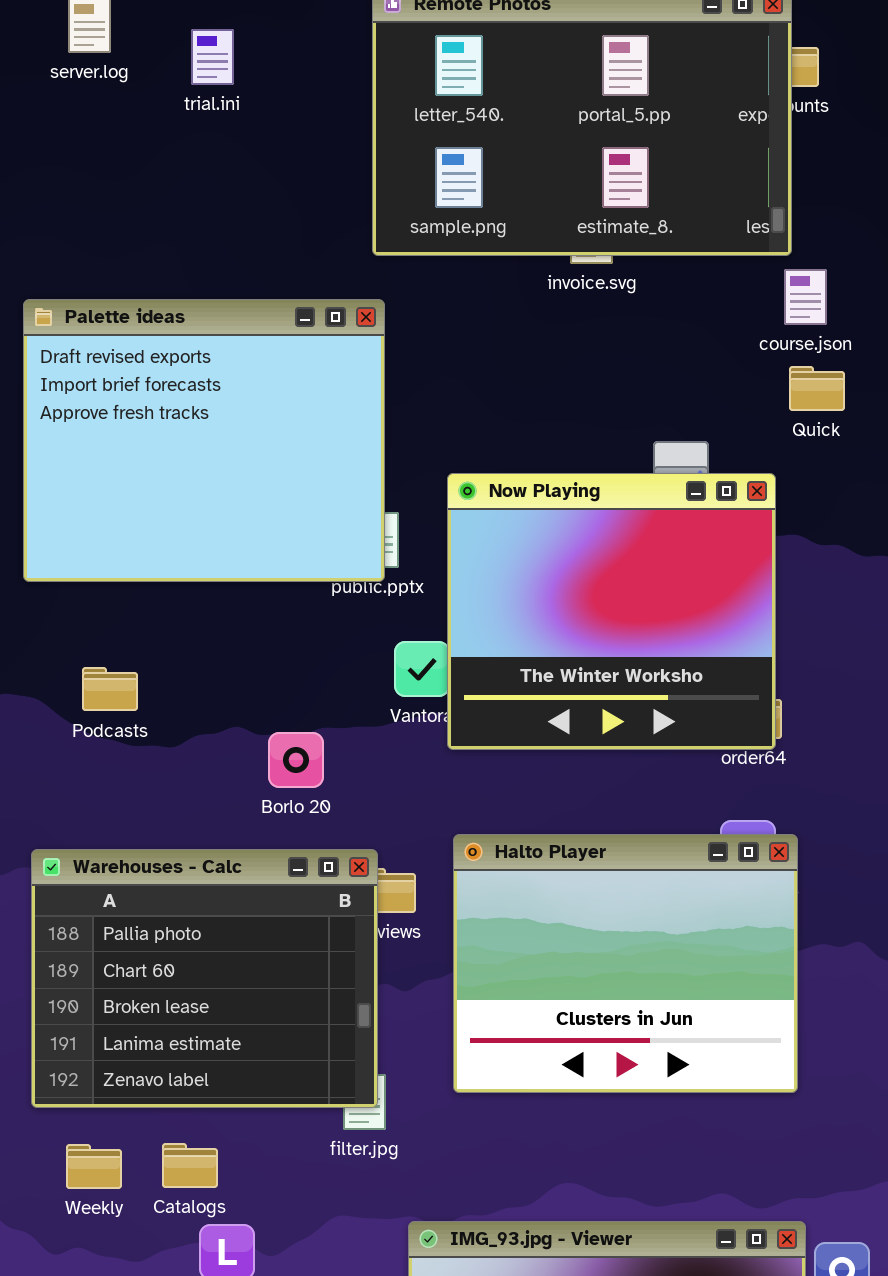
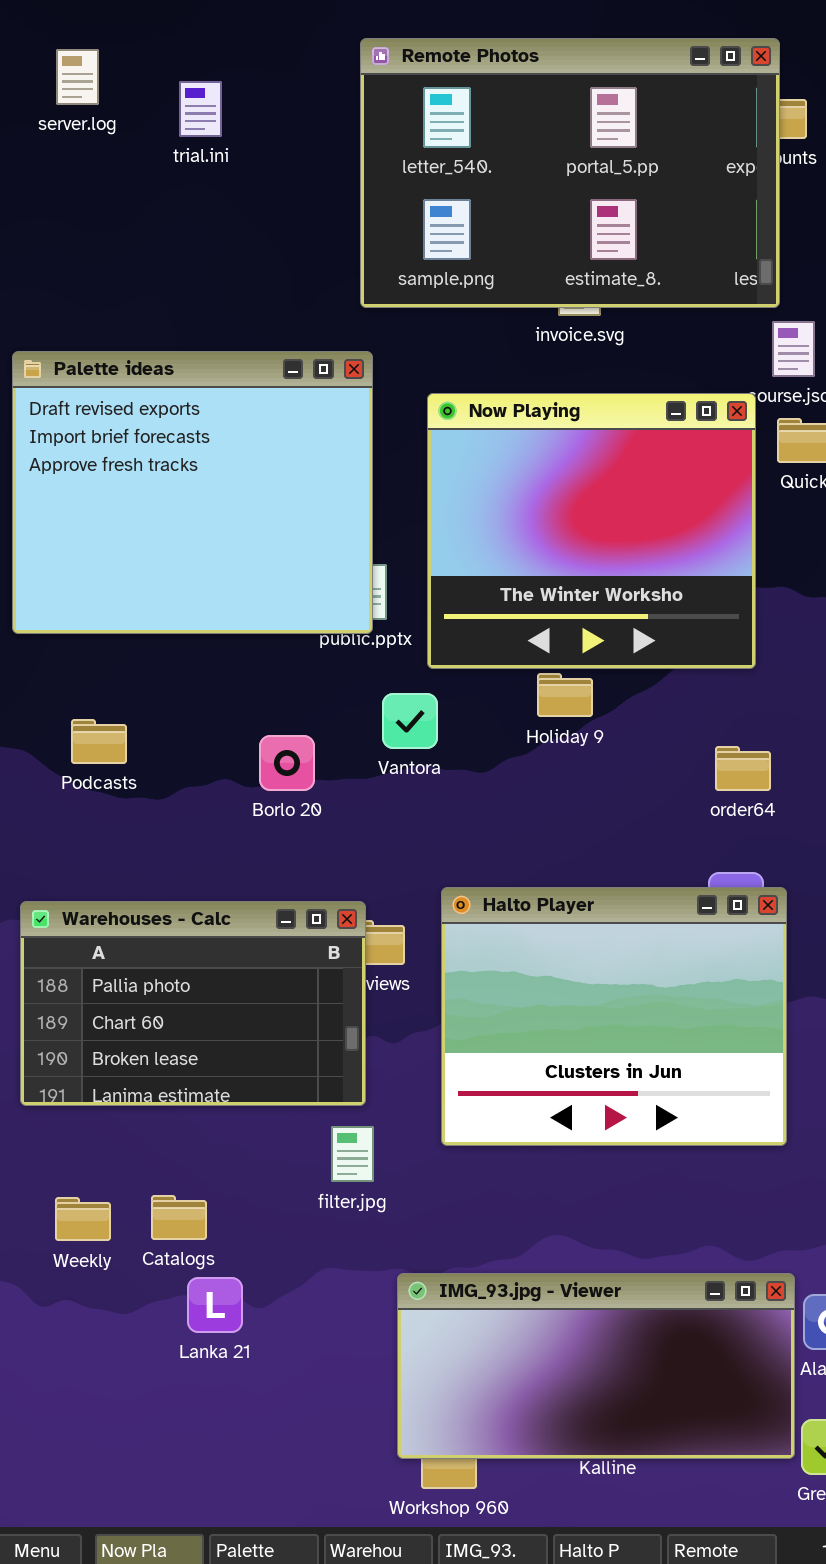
Now Playing: [447,473,776,750] -> [427,393,756,669], moved
Borlo 20: [268,732,324,788] -> [259,735,315,791], moved
Warehouses - Calc: [31,849,378,1108] -> [20,901,366,1106], resized

